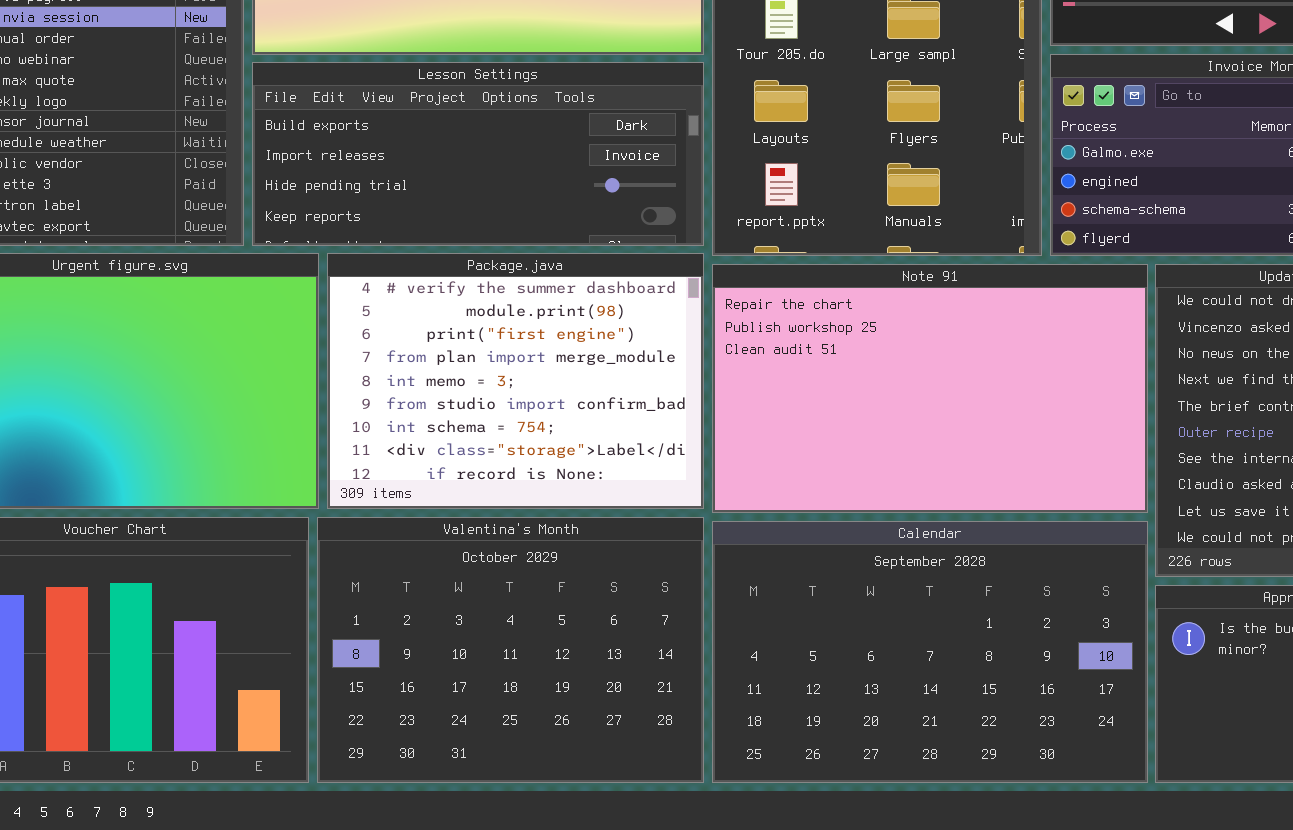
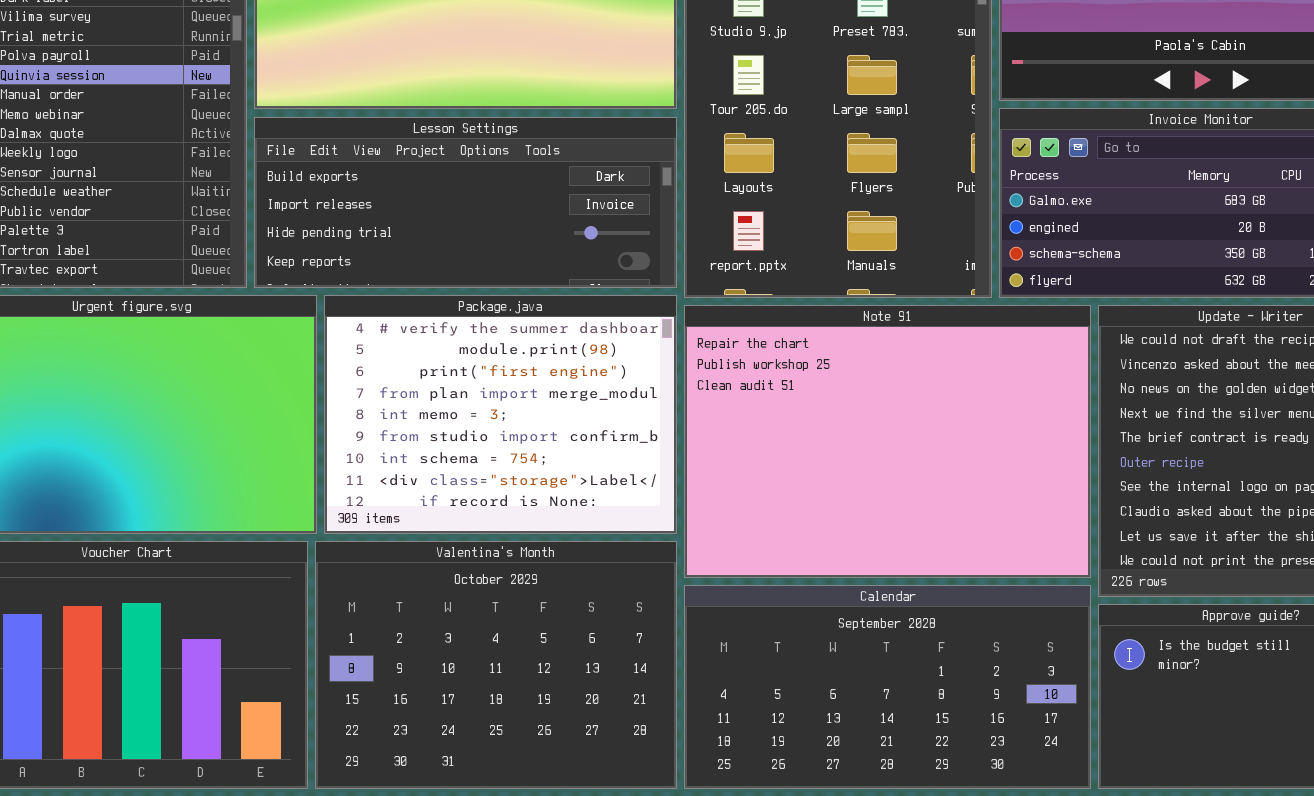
Note 91: [712,264,1148,513] -> [684,305,1091,578], resized
Calendar: [712,521,1148,783] -> [684,585,1091,789], resized

